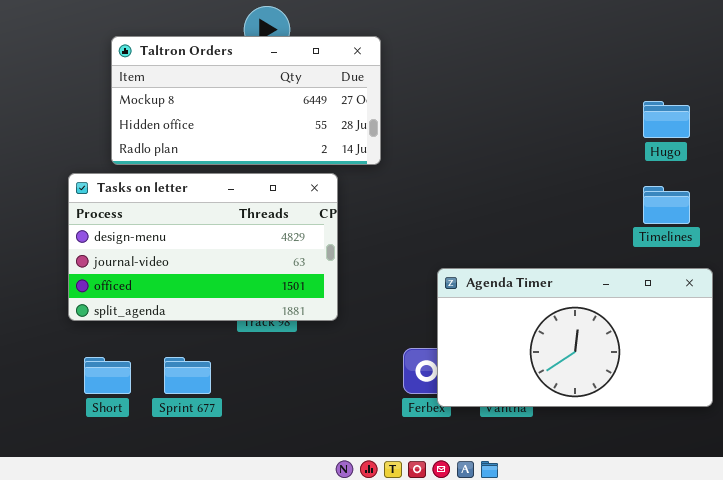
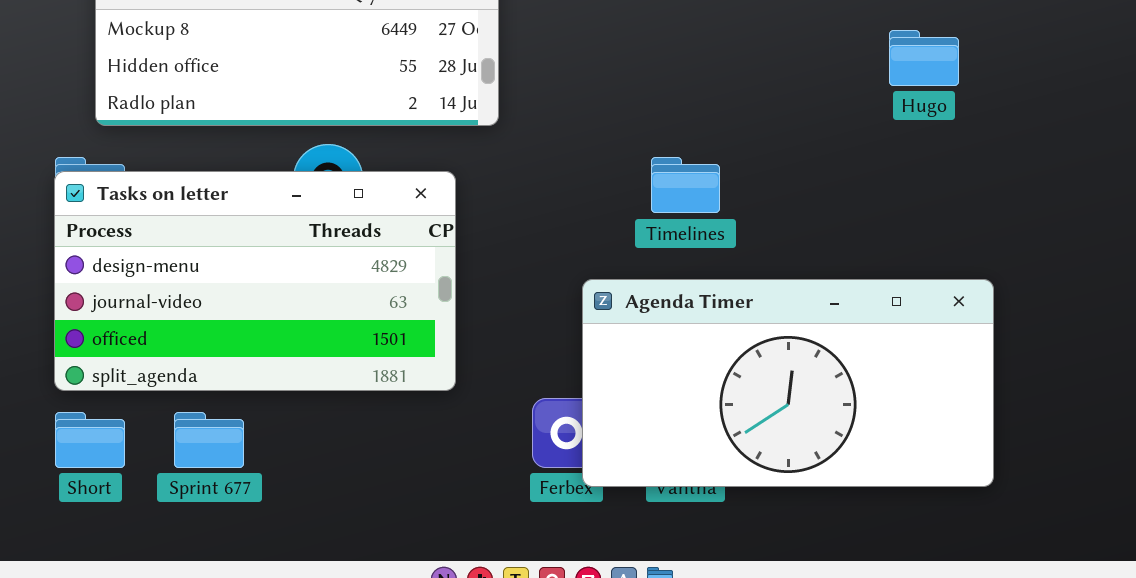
Tasks on letter: [68,173,338,321] -> [54,171,456,391], moved
Timelines: [643,186,690,224] -> [651,157,720,213], moved

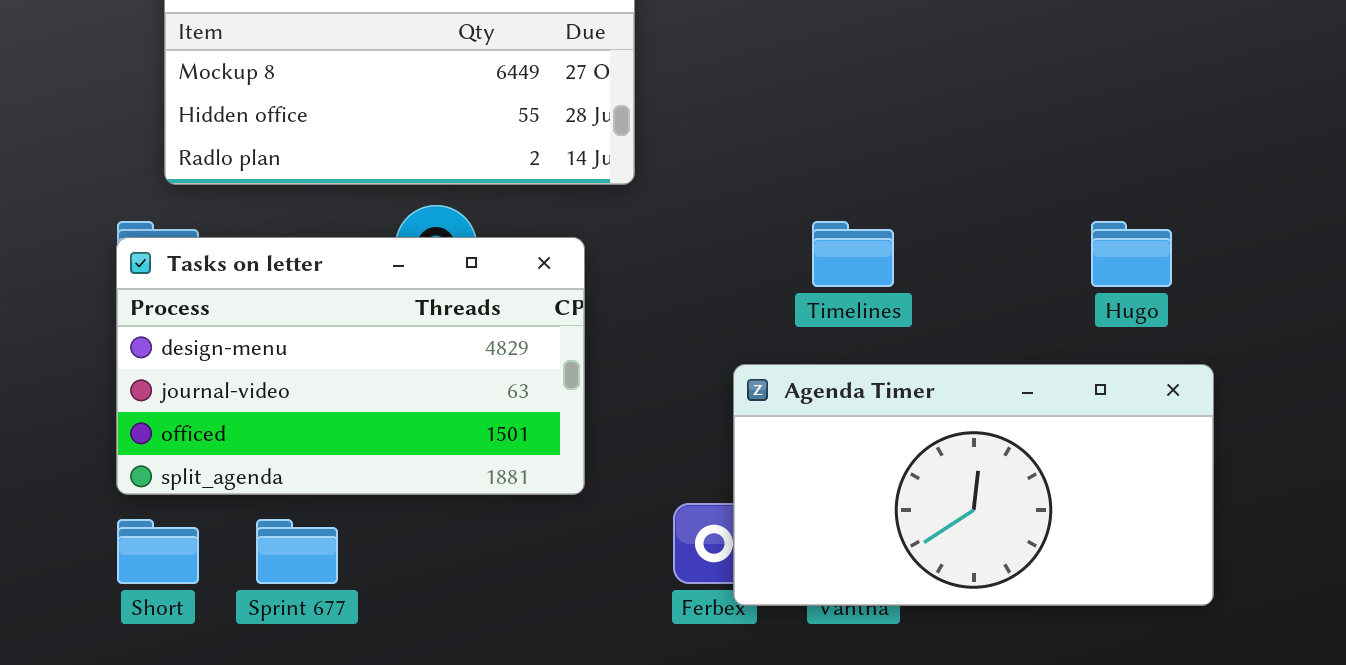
Hugo: [889,30,959,86] -> [1091,221,1172,287], moved

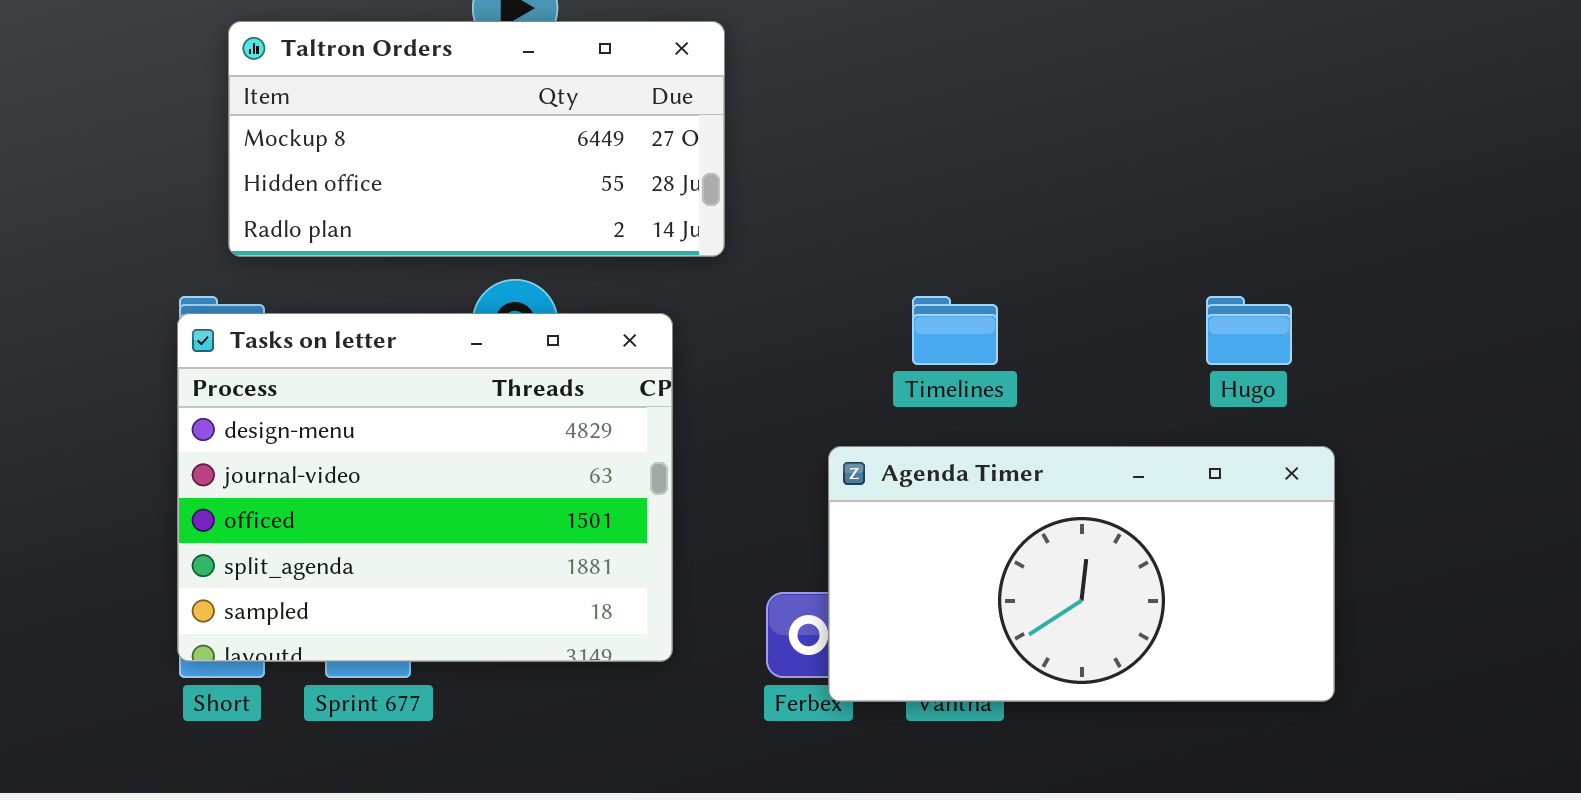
Tasks on letter: [116,237,585,495] -> [177,313,673,662], resized

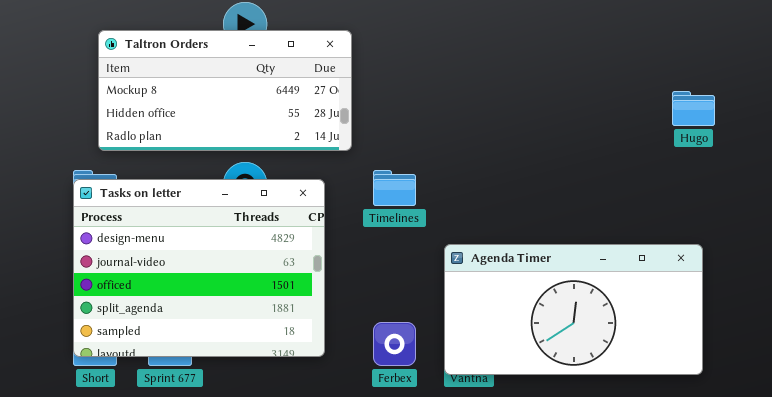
Timelines: [912,296,998,365] -> [373,170,416,206], moved
Hugo: [1206,296,1292,365] -> [672,91,715,126], moved
Agenda Timer: [828,446,1335,702] -> [444,244,703,375], moved

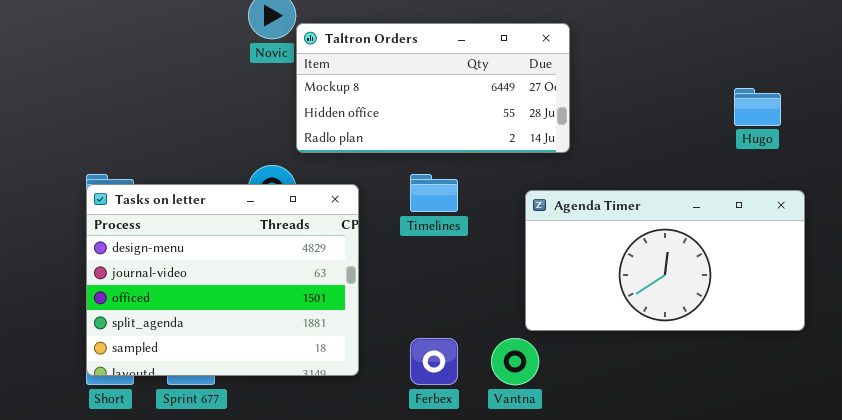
Taltron Orders: [98,30,352,151] -> [296,23,570,153], moved
Agenda Timer: [444,244,703,375] -> [525,190,805,331], moved

